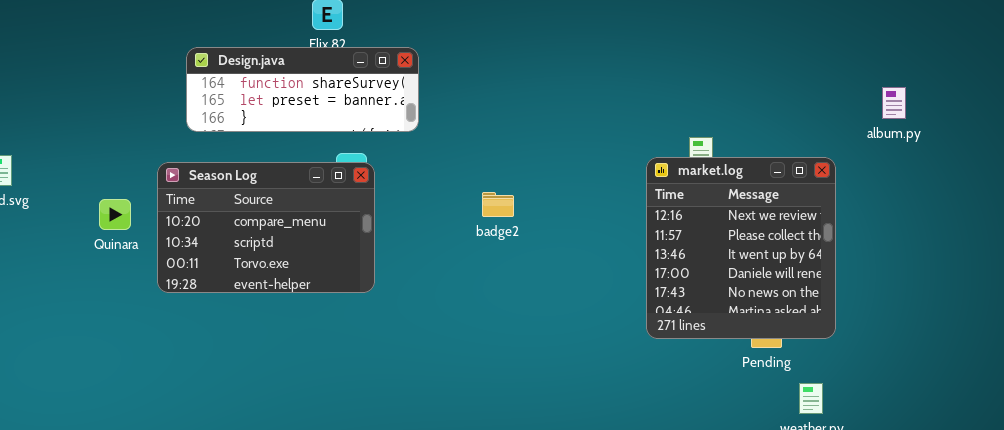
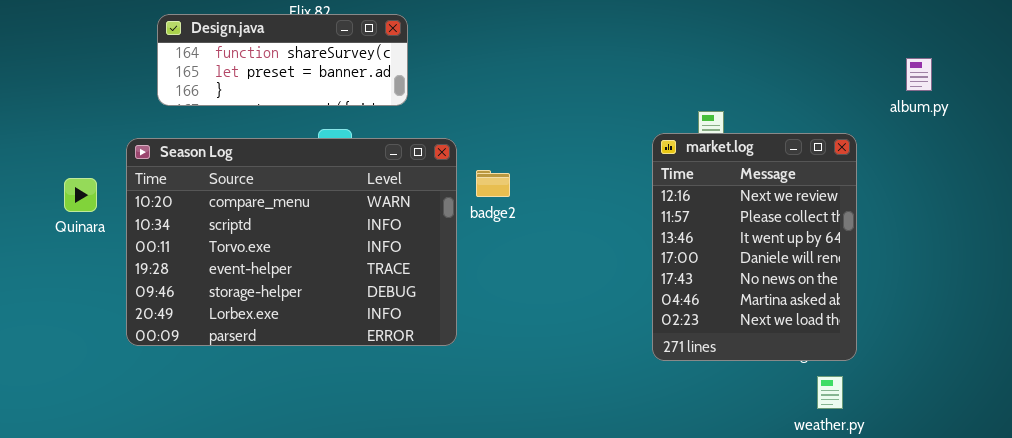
market.log: [646,157,836,339] -> [652,133,857,361], resized
Season Log: [157,162,375,293] -> [126,138,457,346], resized

